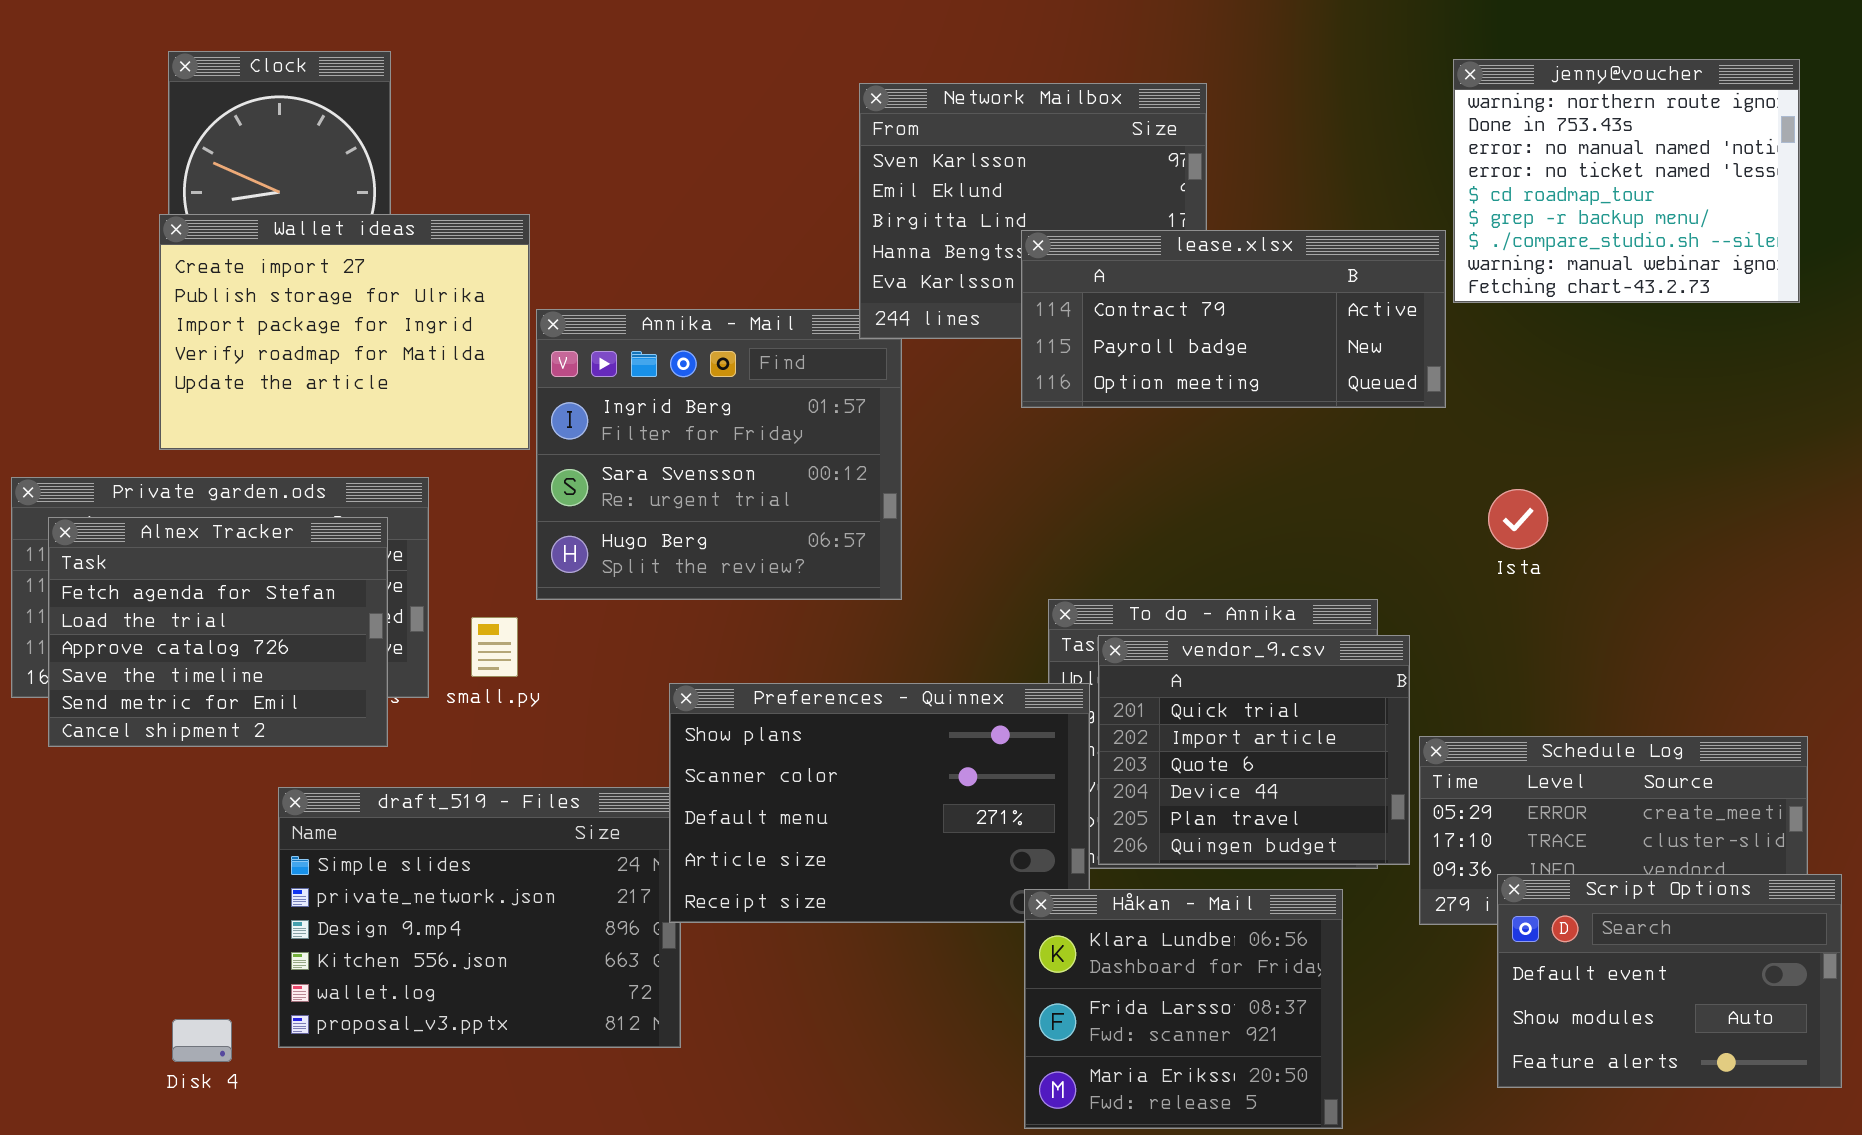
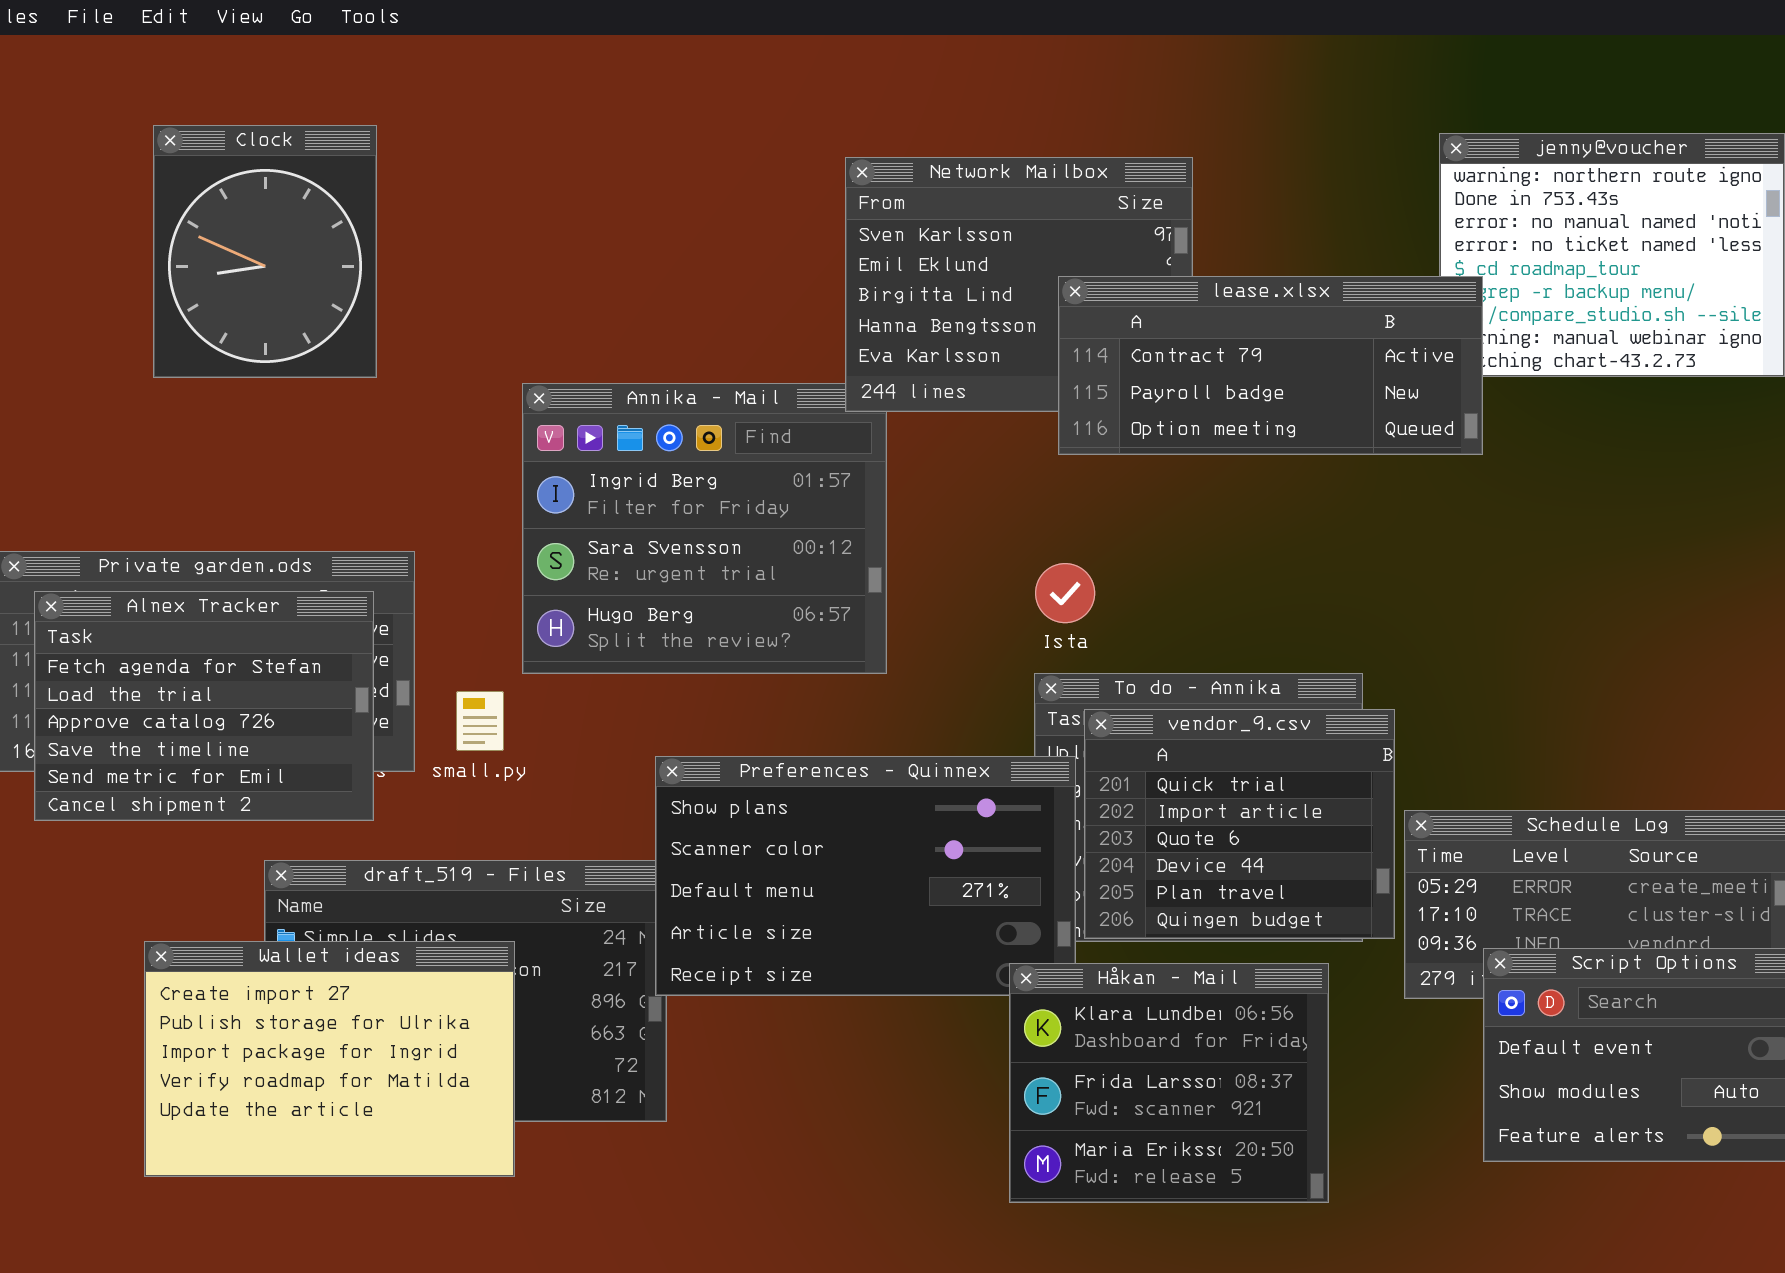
Wallet ideas: [159,214,530,450] -> [144,941,515,1177], moved
lease.xlsx: [1021,230,1446,408] -> [1058,276,1483,455], moved
Ista: [1488,489,1548,549] -> [1035,563,1095,623], moved

